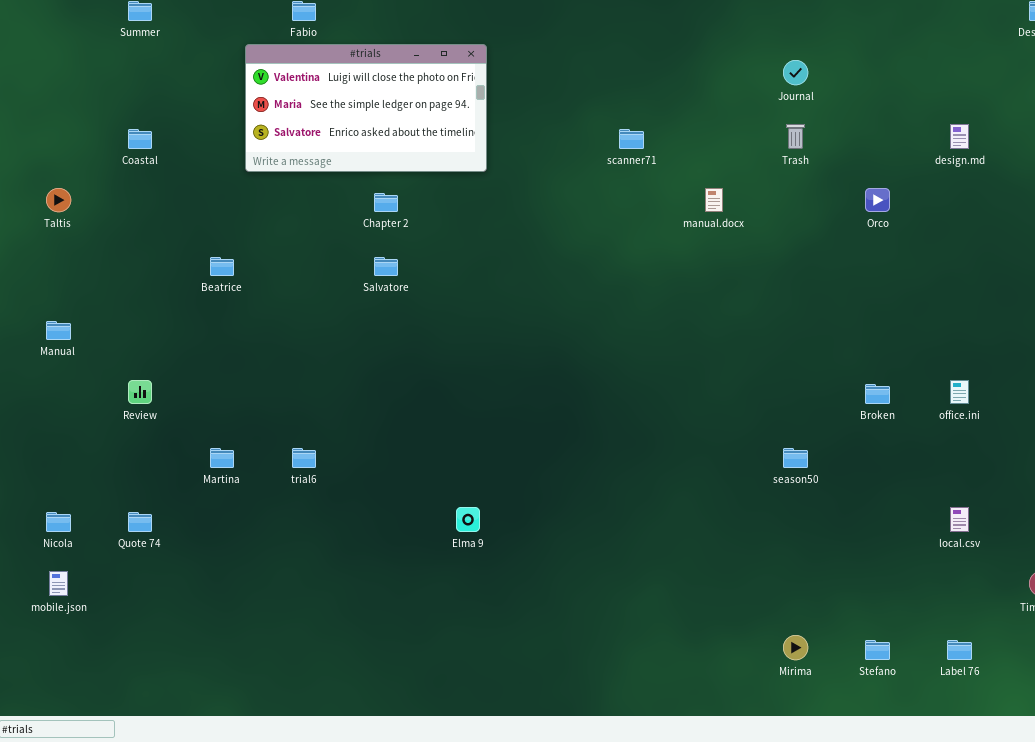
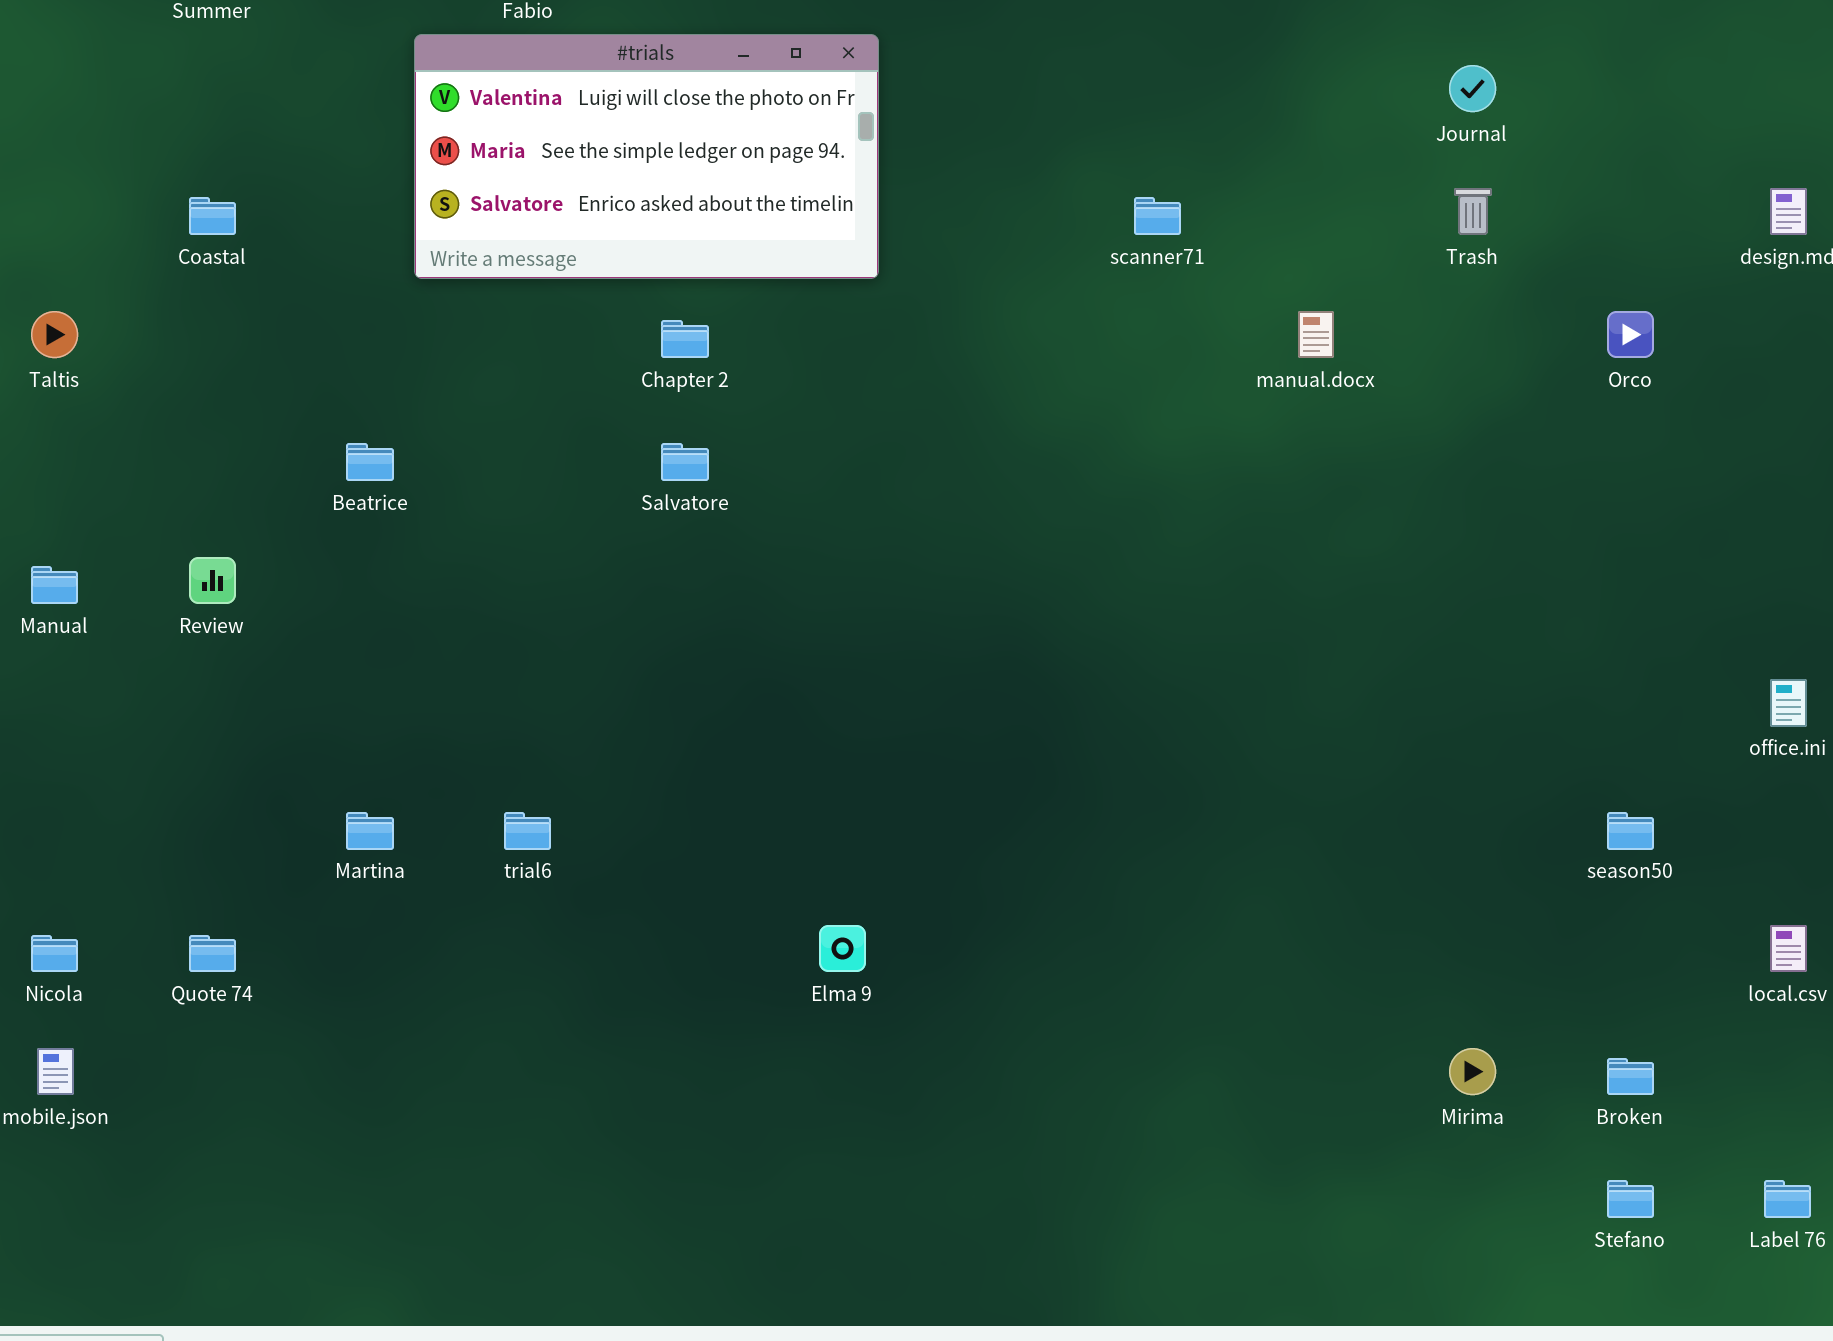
Review: [128,380,152,404] -> [189,557,236,604], moved
Broken: [865,384,890,404] -> [1607,1058,1654,1095], moved
season50: [783,448,808,468] -> [1607,812,1654,850], moved
Mirima: [783,635,808,660] -> [1449,1048,1496,1095], moved

